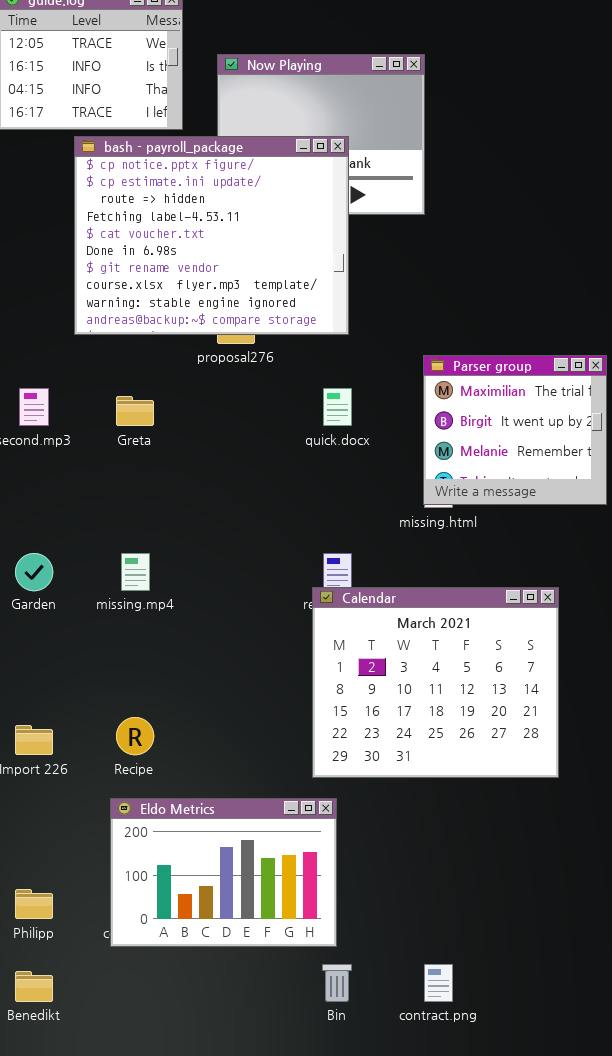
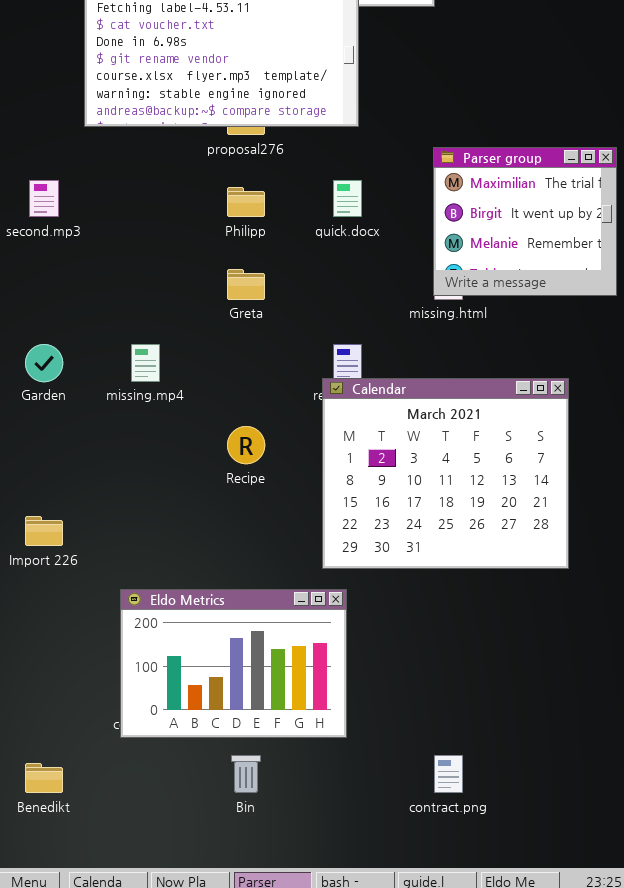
Greta: [116,396,154,426] -> [227,269,265,300], moved
Recipe: [116,717,154,755] -> [227,426,265,464], moved
Philipp: [15,889,53,919] -> [227,187,265,217], moved
Bin: [322,964,352,1002] -> [231,755,261,793], moved

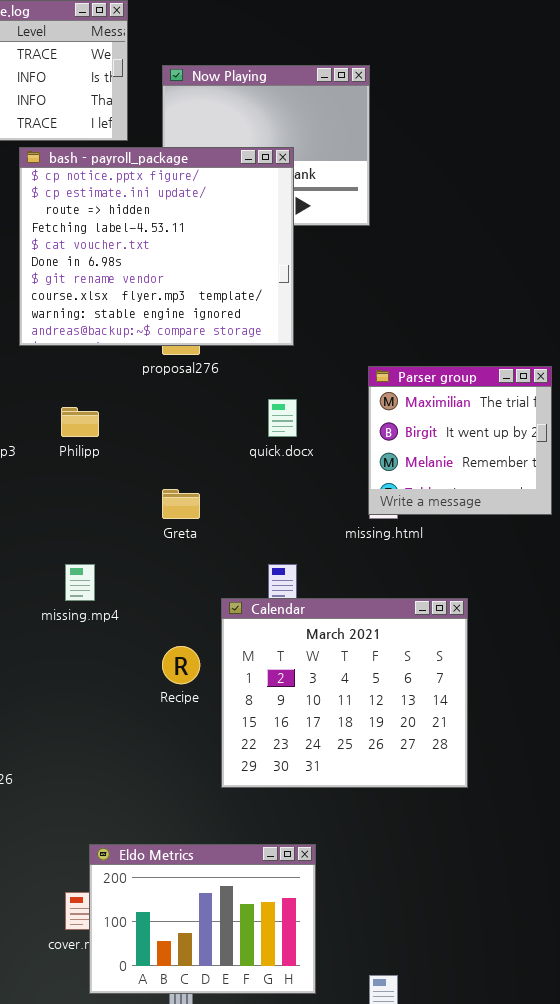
Philipp: [227,187,265,217] -> [61,407,99,437], moved
Calendar: [322,378,569,569] -> [221,598,468,788], moved
Eldo Metrics: [120,589,347,738] -> [89,844,316,994], moved

